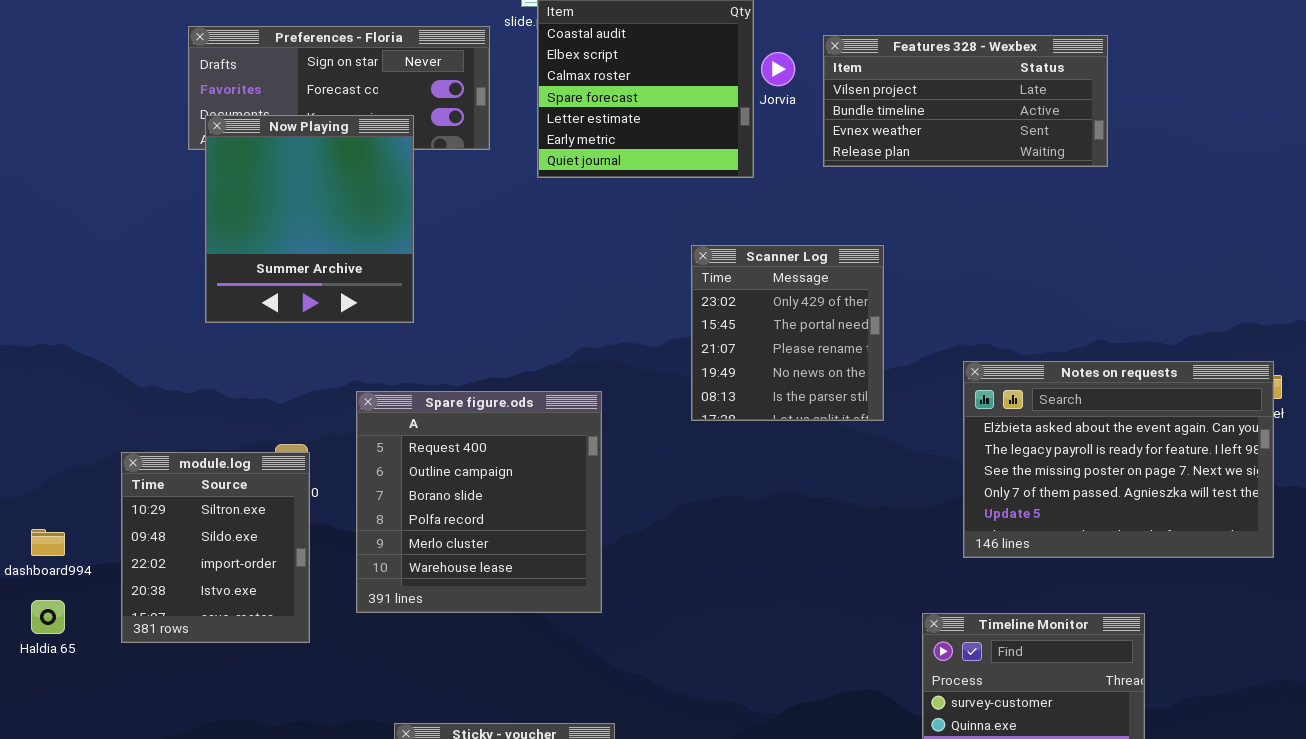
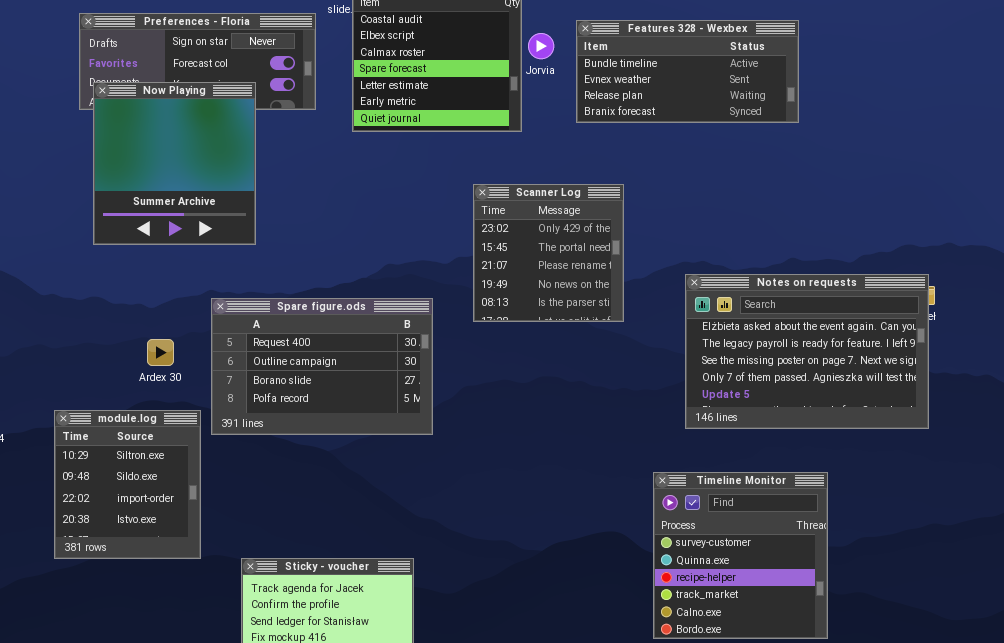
Features 328 - Wexbex: [823,35,1108,167] -> [576,20,799,123], scrolled down 1 row
Spare figure.ods: [356,391,602,613] -> [211,298,433,435], resized
module.log: [121,452,310,643] -> [54,410,201,559], moved

